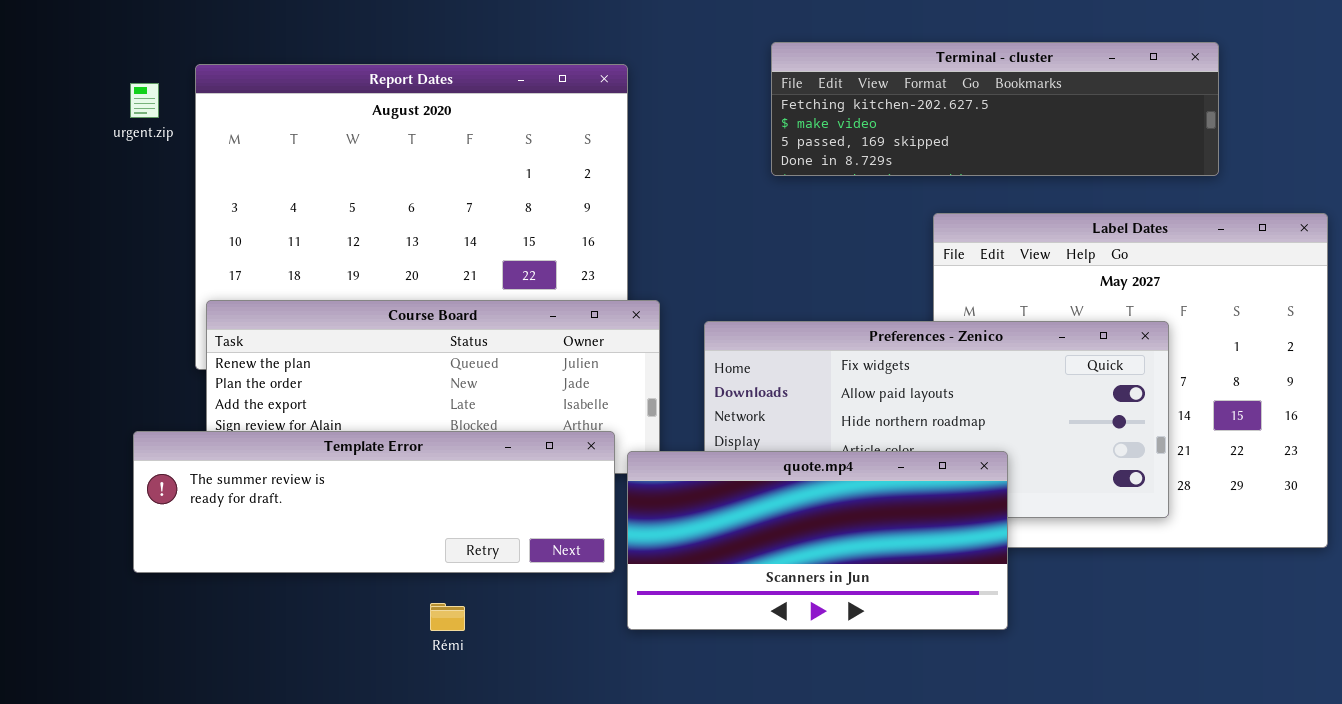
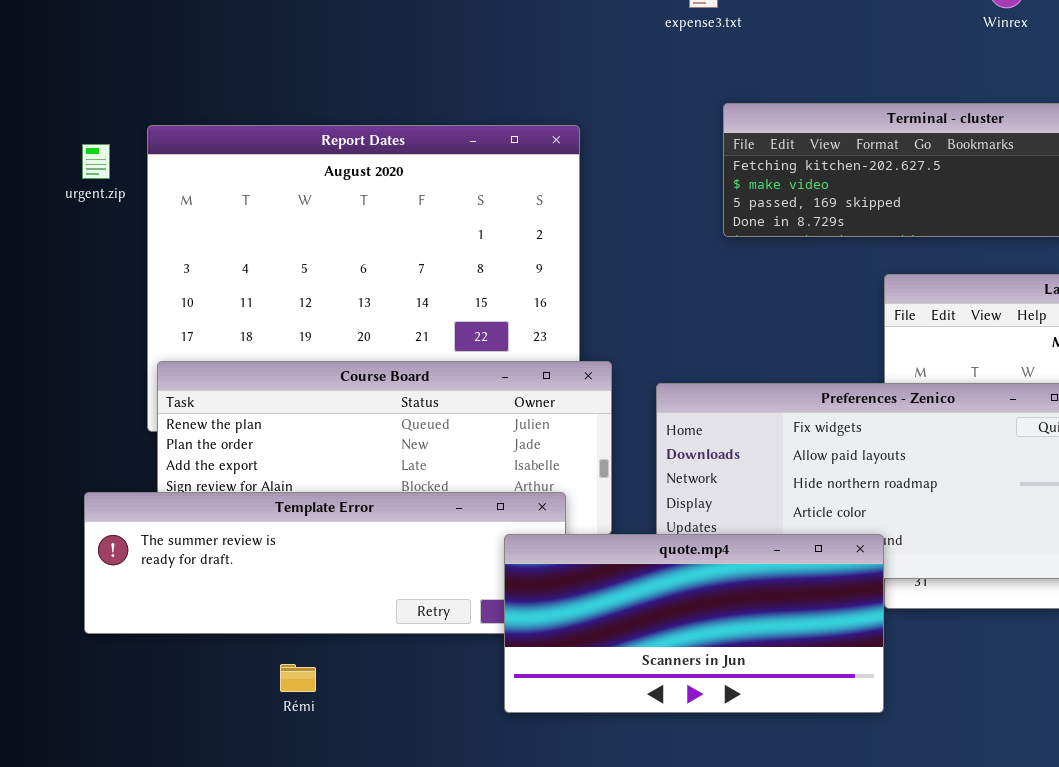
quote.mp4: [627,451,1008,630] -> [504,534,884,713], moved
Rémi: [430,603,465,631] -> [280,664,316,692], moved

